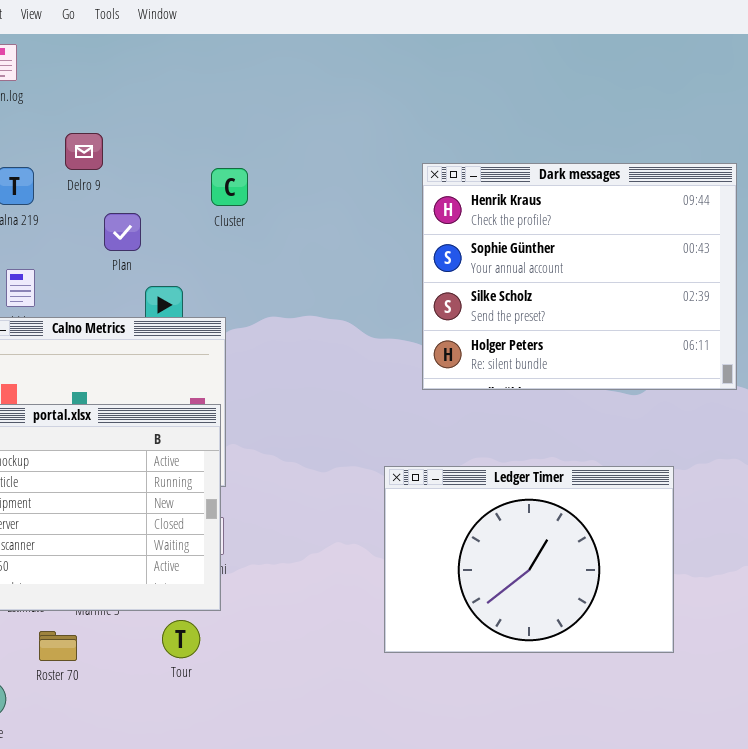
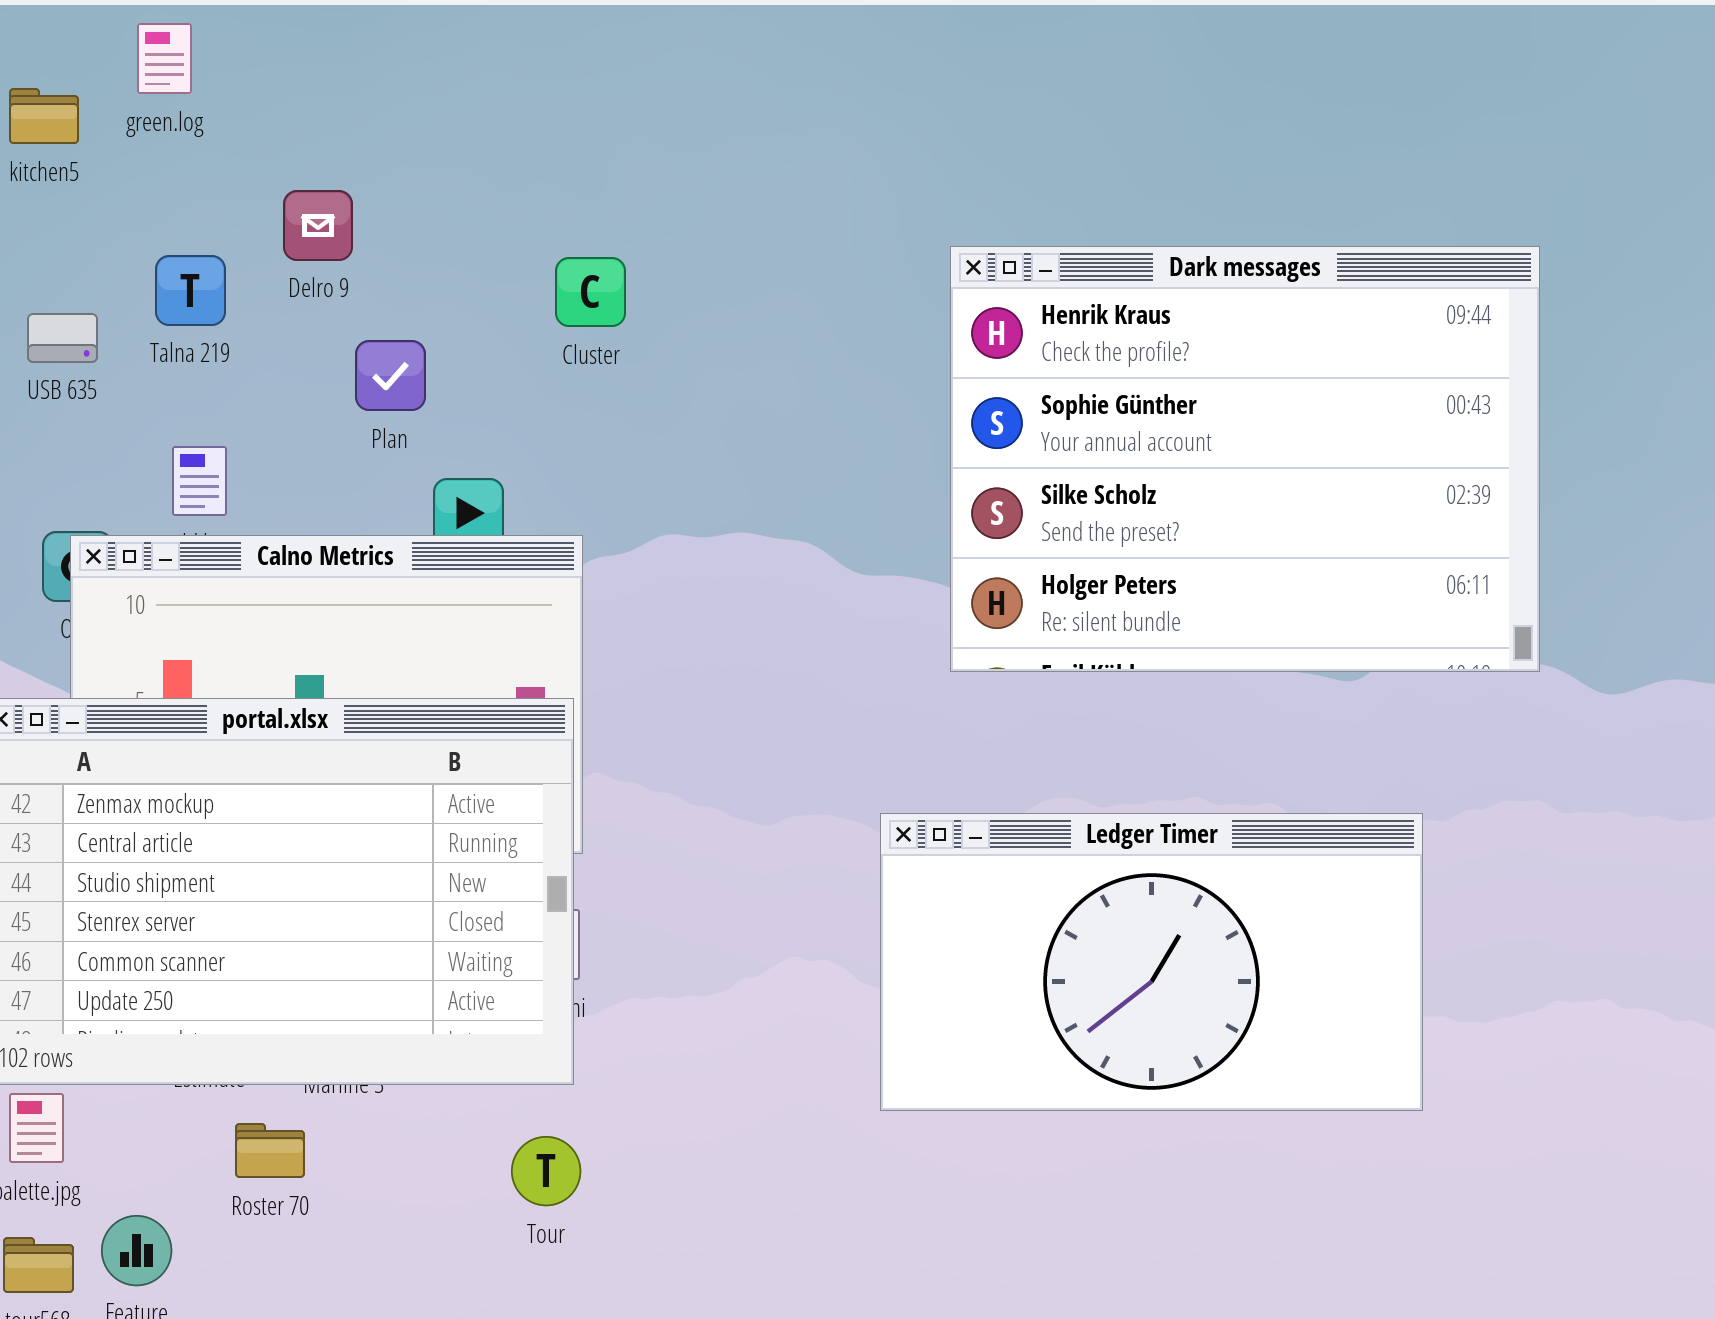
Ledger Timer: [384,466,674,653] -> [880,813,1423,1111], resized
Tour: [162,620,200,658] -> [511,1136,581,1206], moved

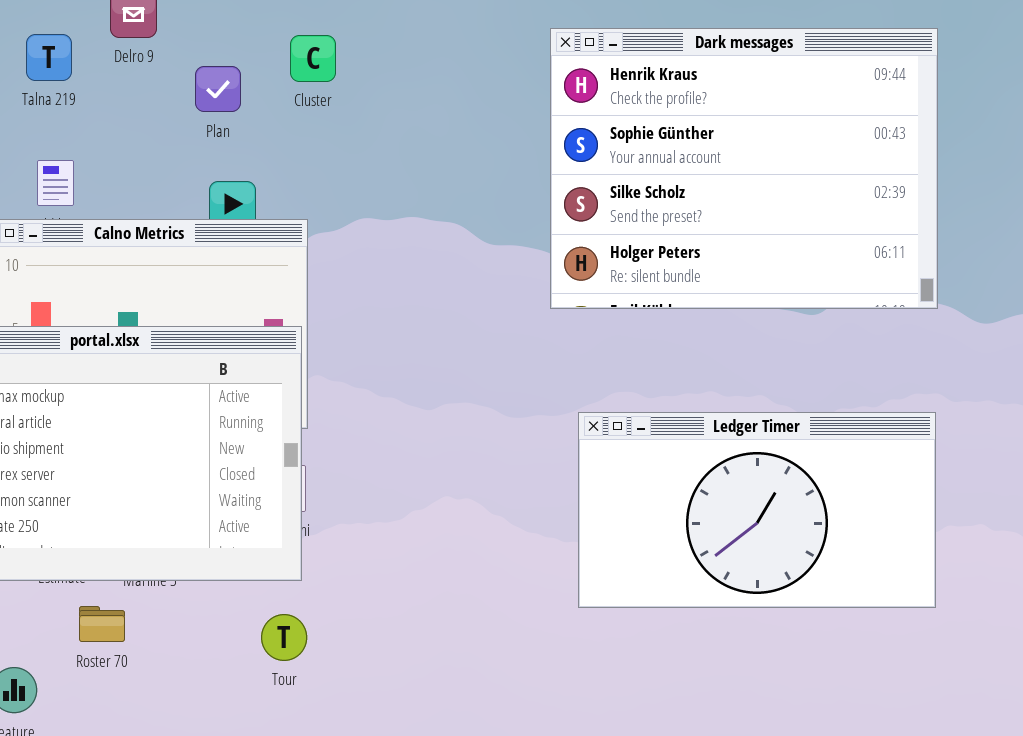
Plan: [355,340,426,411] -> [195,66,241,112], moved
Ledger Timer: [880,813,1423,1111] -> [578,412,936,608], moved

